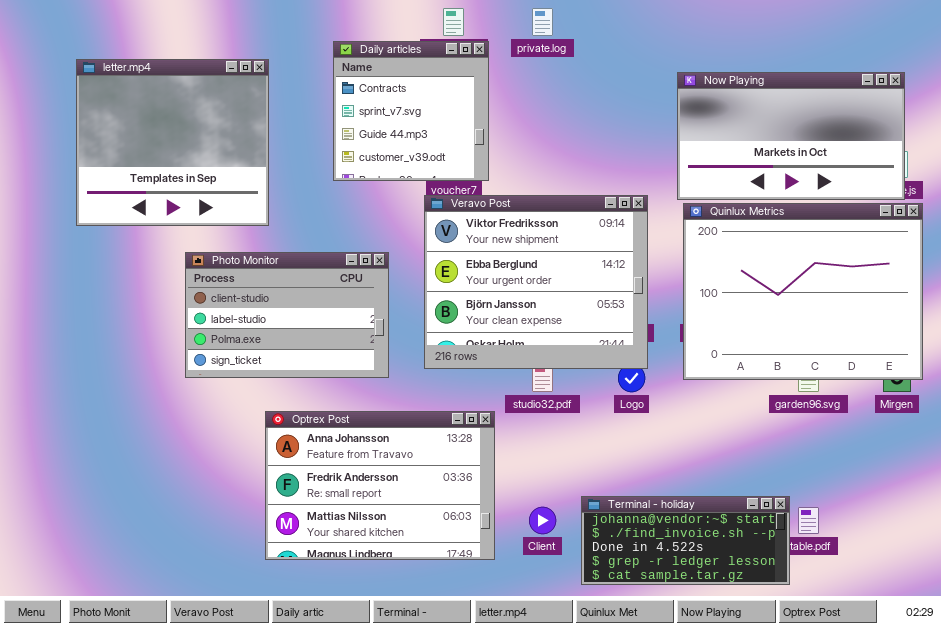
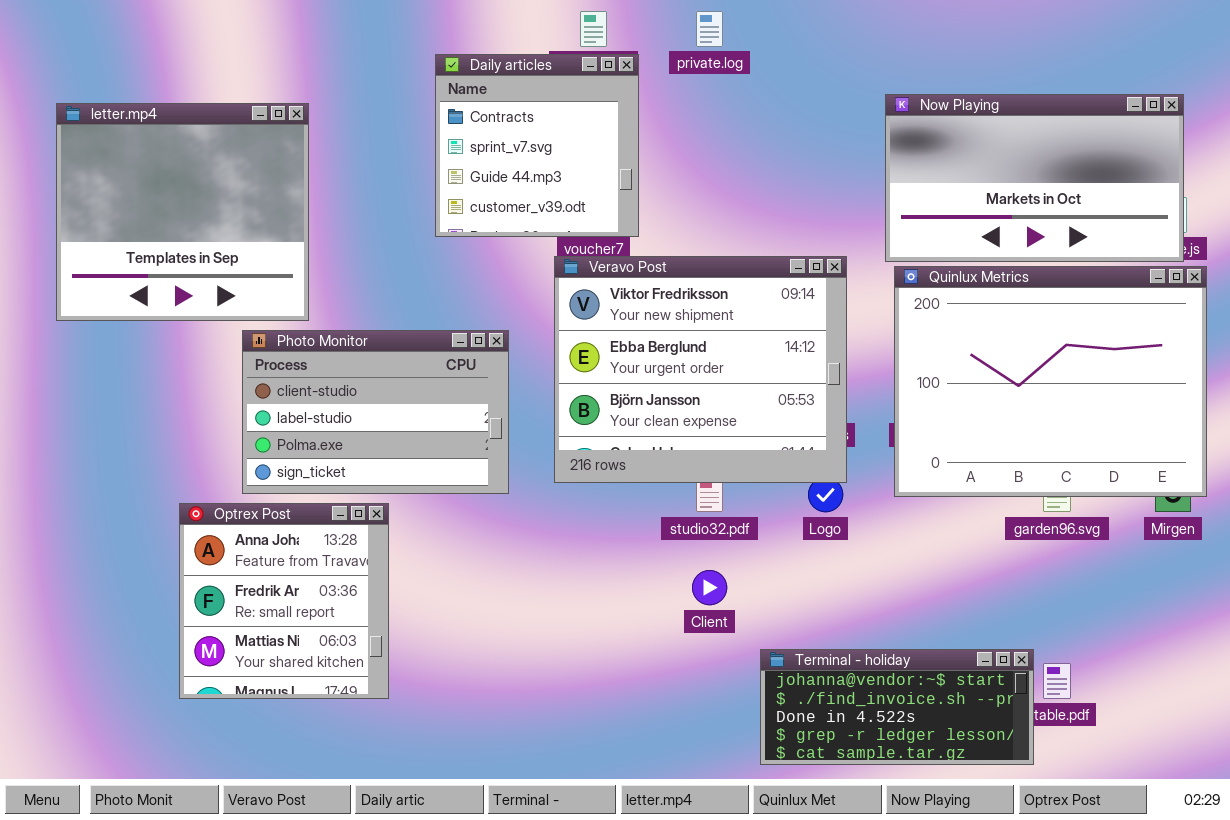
letter.mp4: [76,59,269,226] -> [56,103,309,321], moved
Optrex Post: [265,411,495,560] -> [179,503,389,699], moved, resized
Client: [529,507,556,534] -> [692,570,727,605], moved

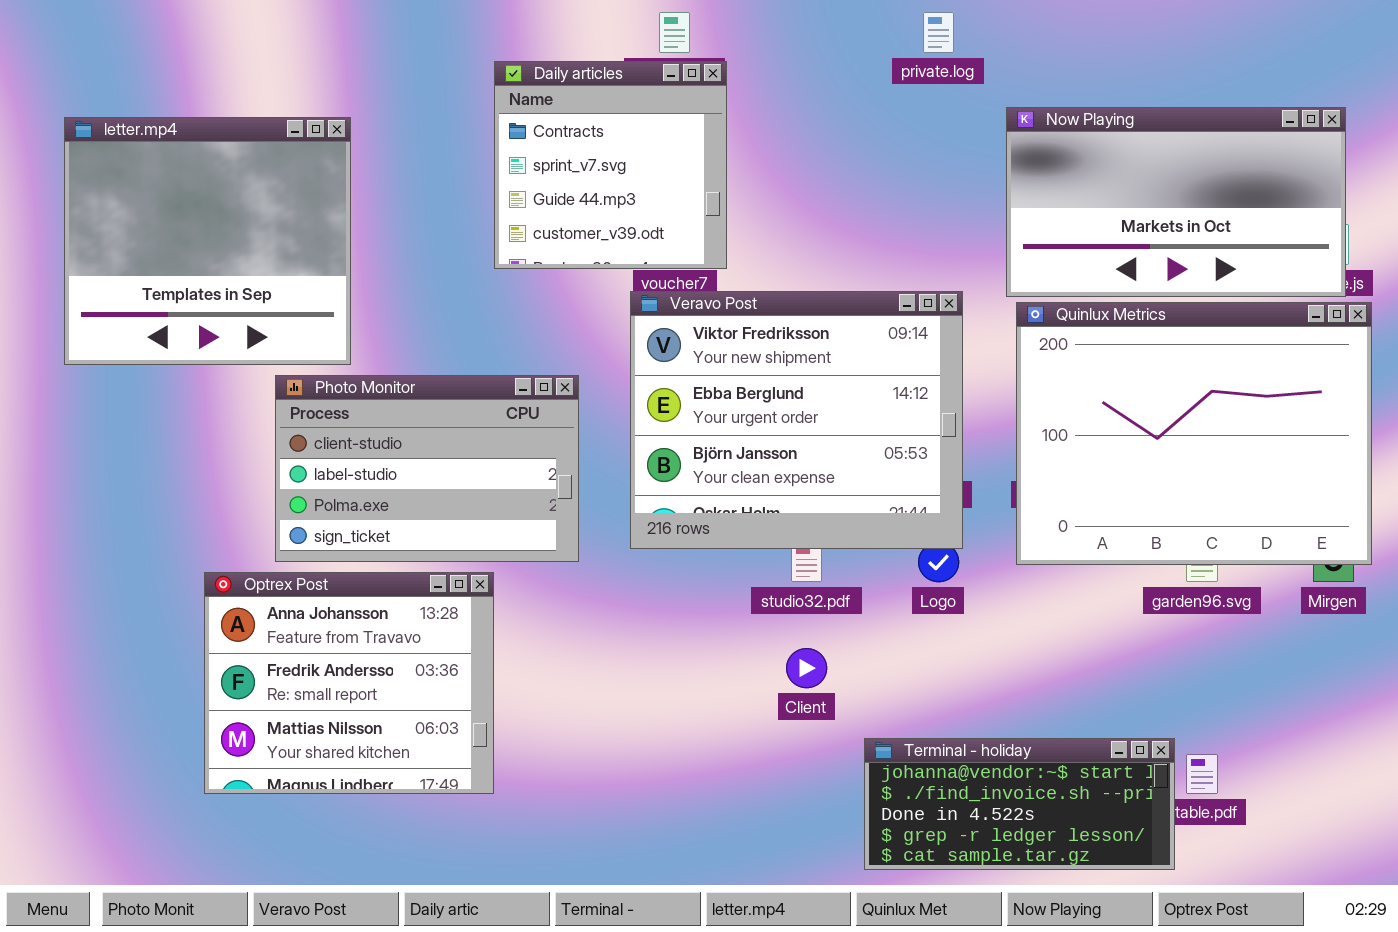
private.log: [696,11,723,47] -> [923,12,954,53], moved
Optrex Post: [179,503,389,699] -> [204,572,494,794], resized

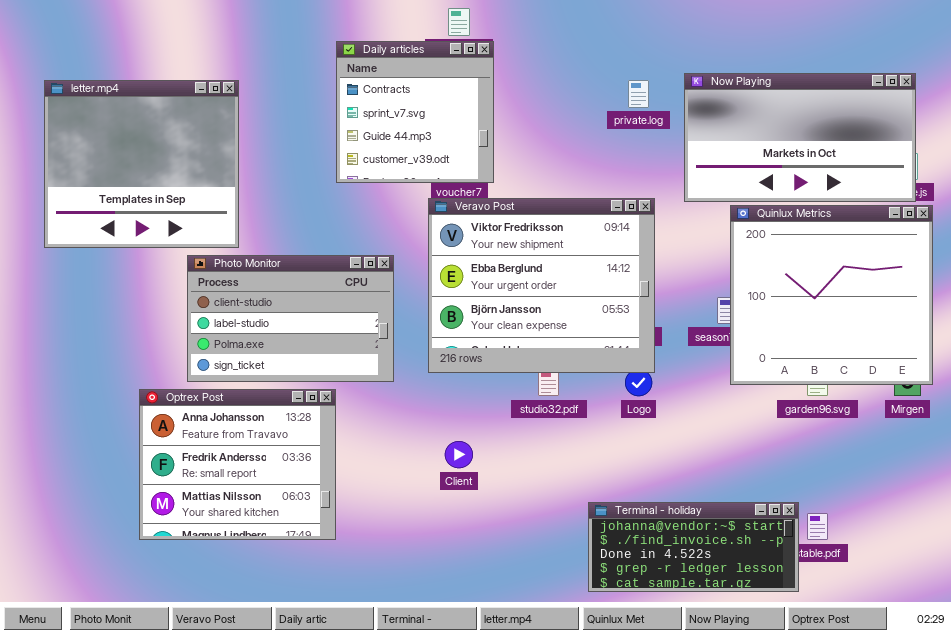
private.log: [923,12,954,53] -> [628,80,649,108], moved
Quinlux Metrics: [1016,302,1372,565] -> [730,205,933,385], resized
Client: [786,648,827,688] -> [445,441,473,468], moved

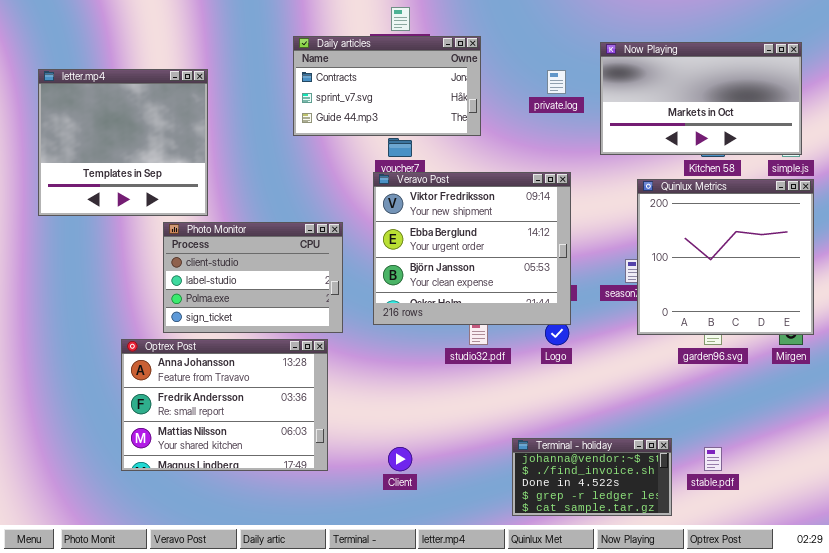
Daily articles: [336,41,494,183] -> [293,36,481,136], resized
Now Playing: [684,73,916,202] -> [600,42,802,155], moved
Optrex Post: [139,389,336,540] -> [121,339,328,471], resized
Client: [445,441,473,468] -> [388,447,412,471], moved
Terminal - holiday: [588,502,799,592] -> [512,438,672,516], resized

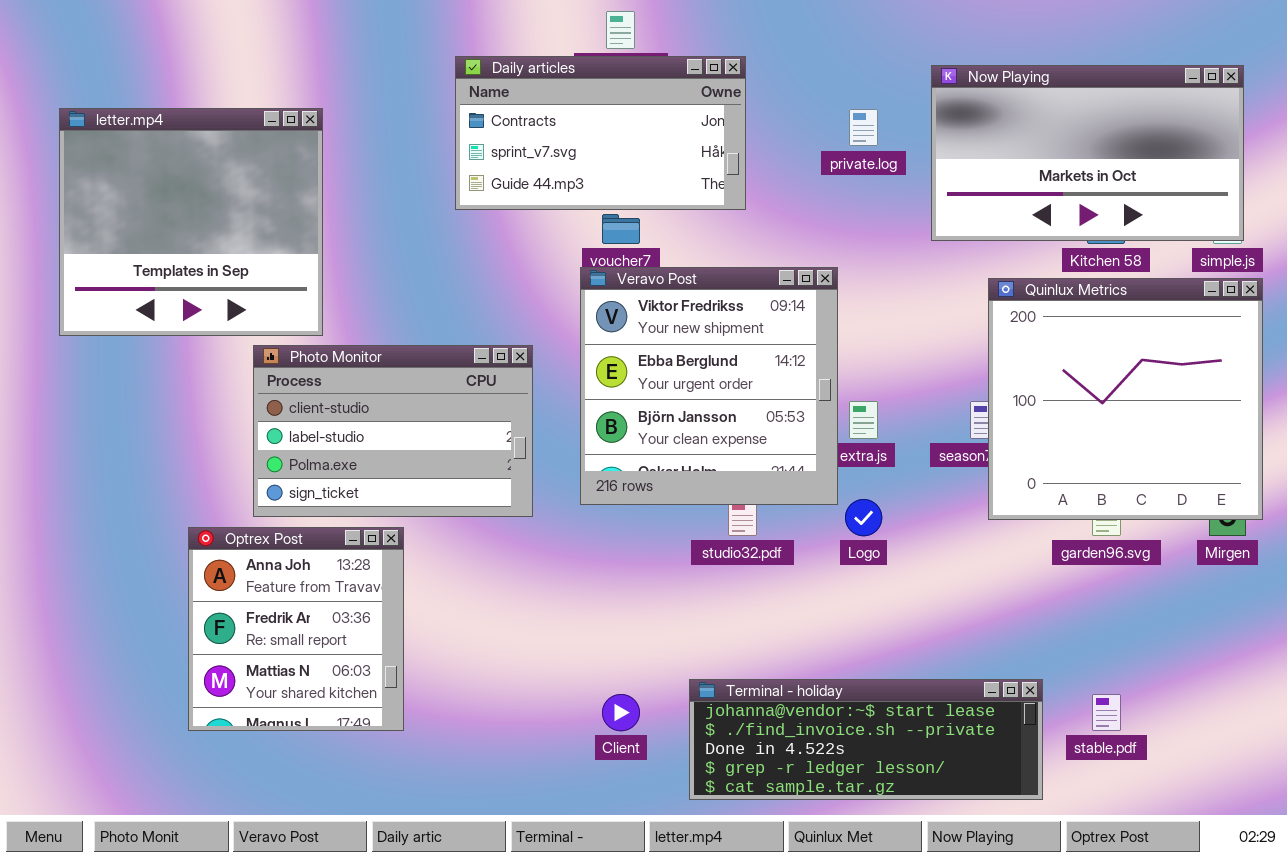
Veravo Post: [373,172,571,325] -> [580,267,838,505], resized
Optrex Post: [121,339,328,471] -> [188,527,404,731], resized
Terminal - holiday: [512,438,672,516] -> [689,679,1043,800], resized

